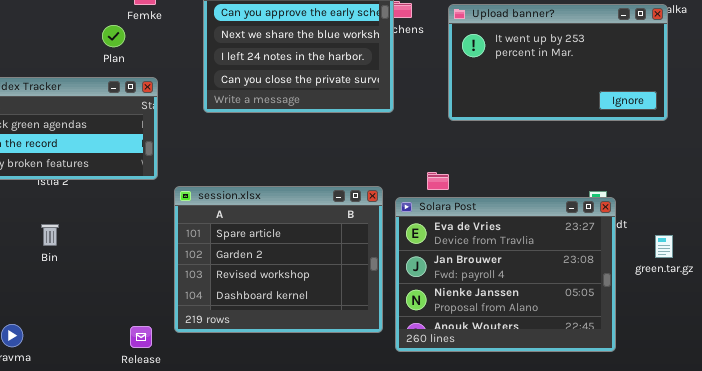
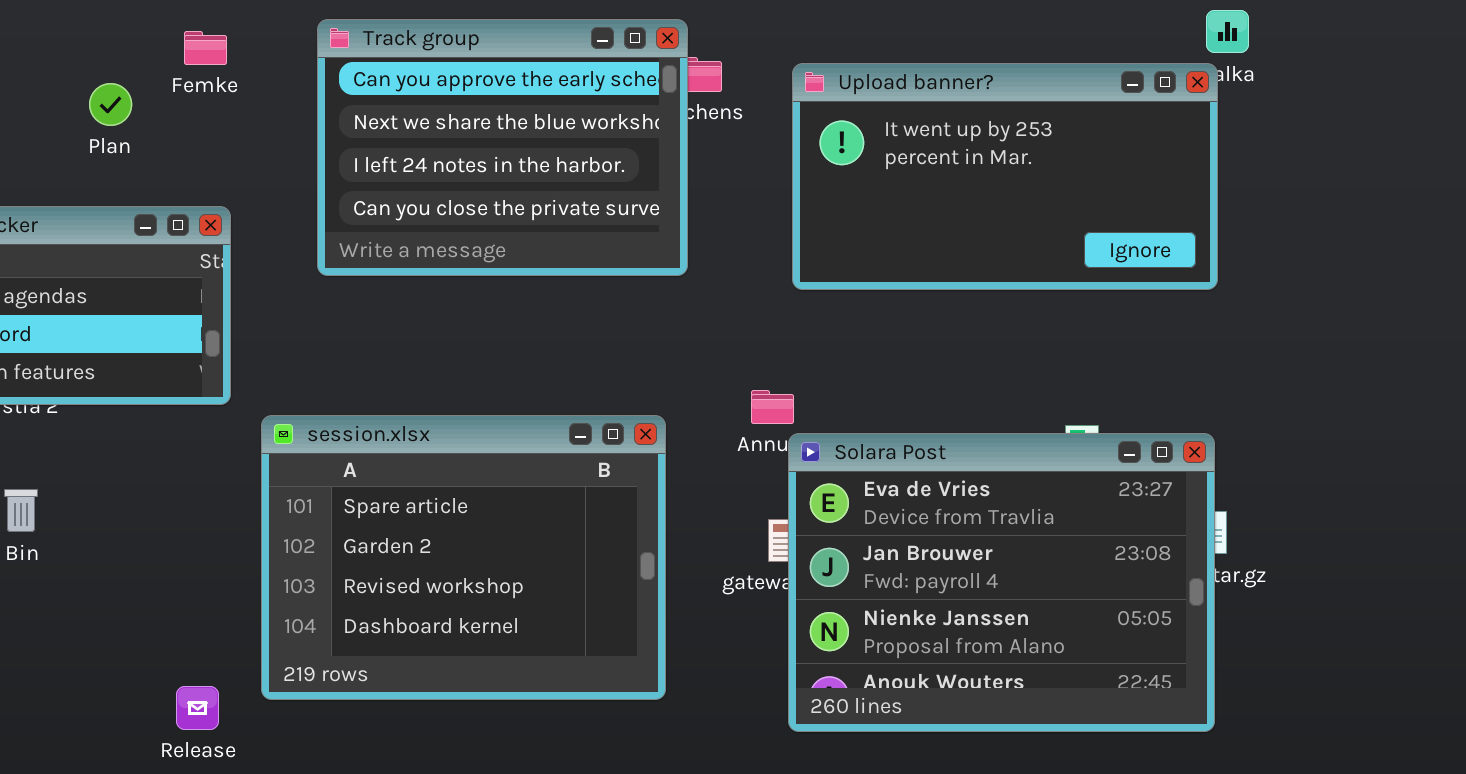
Plan: [102,25,125,47] -> [89,83,132,126], moved
Solara Post: [395,197,616,352] -> [788,433,1215,732], moved

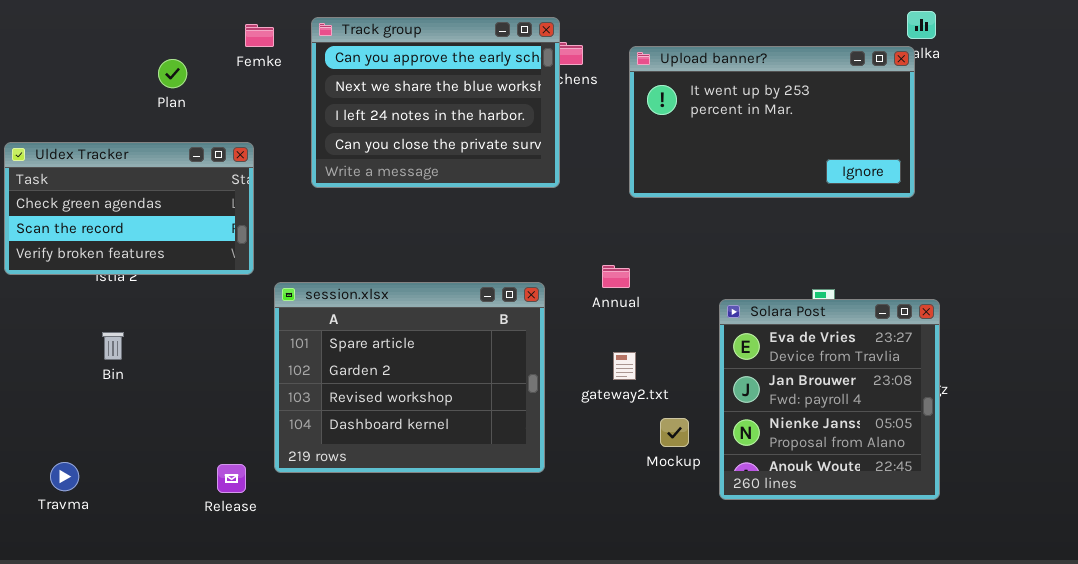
Femke: [184,31,227,65] -> [245,24,274,47], moved
Solara Post: [788,433,1215,732] -> [719,299,940,500], moved, resized

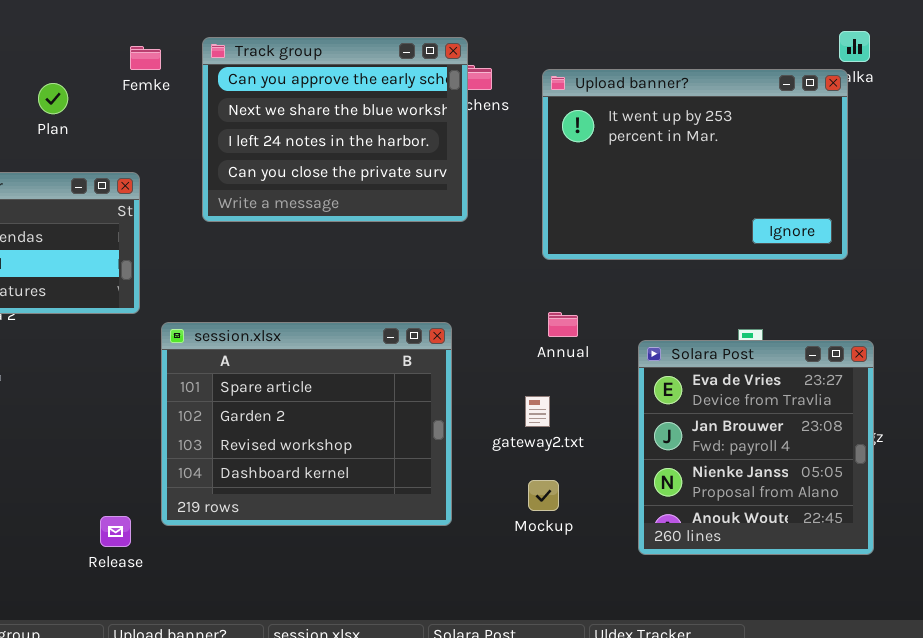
Upload banner?: [629,46,915,198] -> [542,69,848,260], resized
Annual: [602,265,630,288] -> [548,312,578,337], moved
Mockup: [660,418,689,447] -> [528,480,559,511], moved

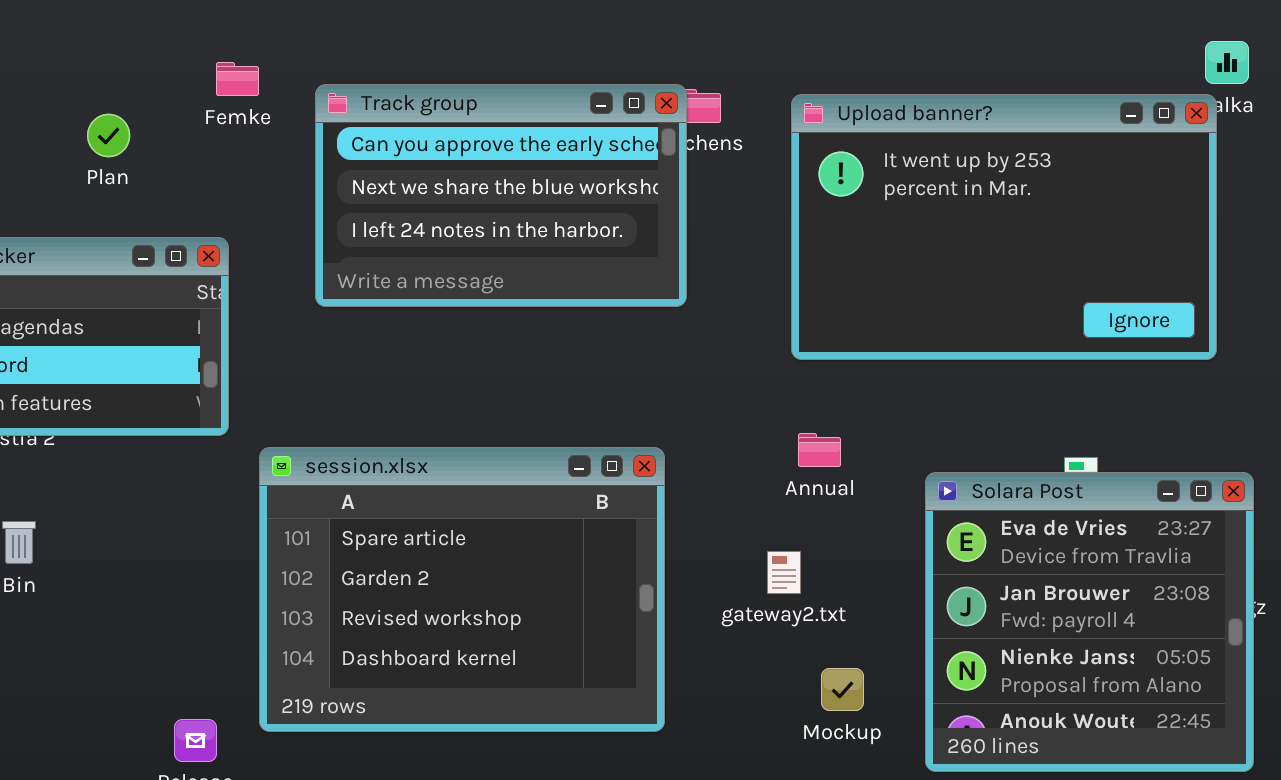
Track group: [202,37,468,222] -> [315,84,687,307], resized
Mockup: [528,480,559,511] -> [821,668,864,711], moved

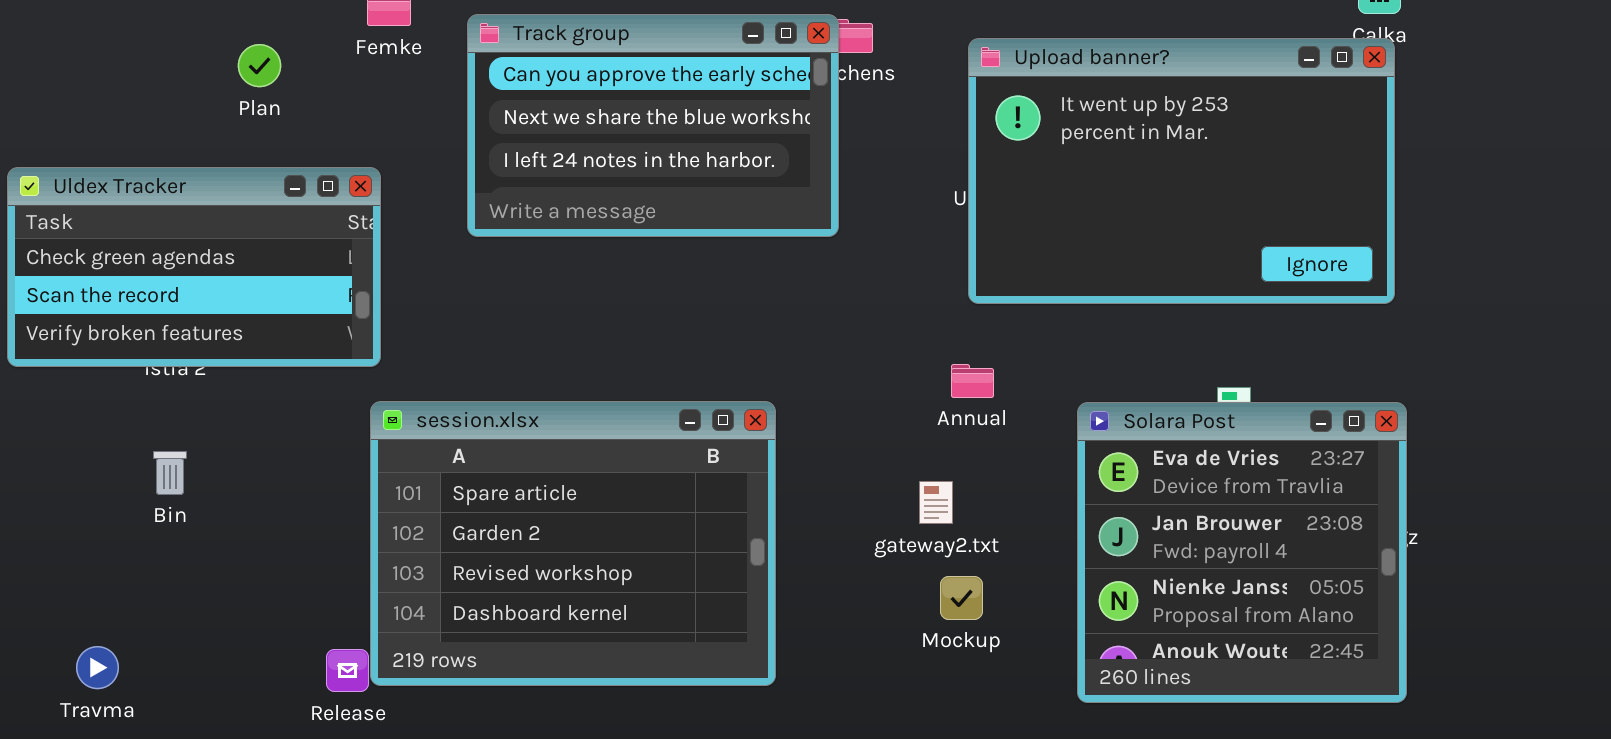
Upload banner?: [791,94,1217,360] -> [968,38,1395,304], moved
session.xlsx: [259,447,665,732] -> [370,401,776,686], moved
Mockup: [821,668,864,711] -> [940,576,983,620], moved

